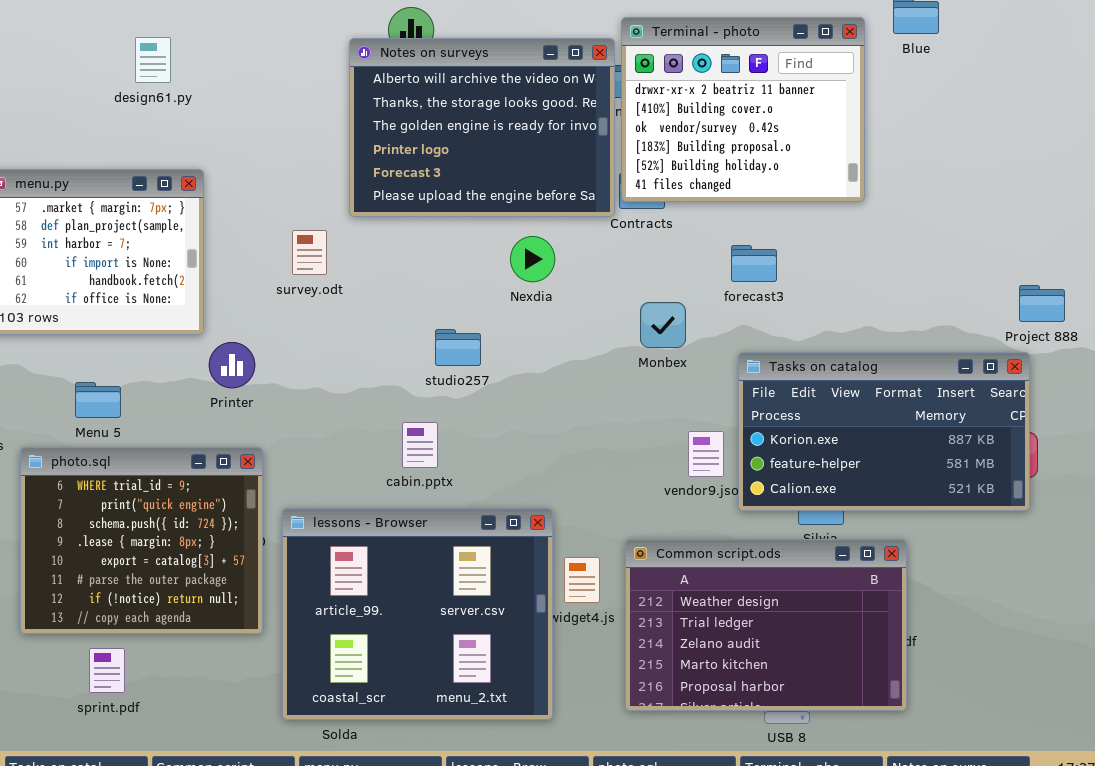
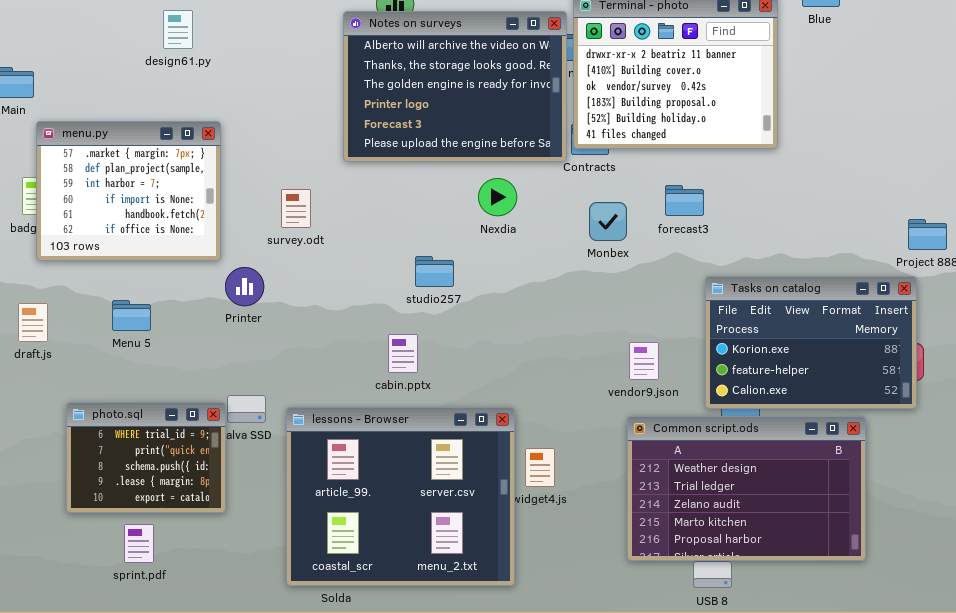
survey.odt: [292,230,327,275] -> [281,189,311,228], moved
Monbex: [640,302,686,348] -> [589,202,627,241], moved
Tasks on catalog: [738,352,1030,511] -> [705,276,917,409], resized
photo.sql: [20,447,263,634] -> [66,402,226,513], resized
Common script.ods: [625,539,907,711] -> [627,416,866,561], moved

